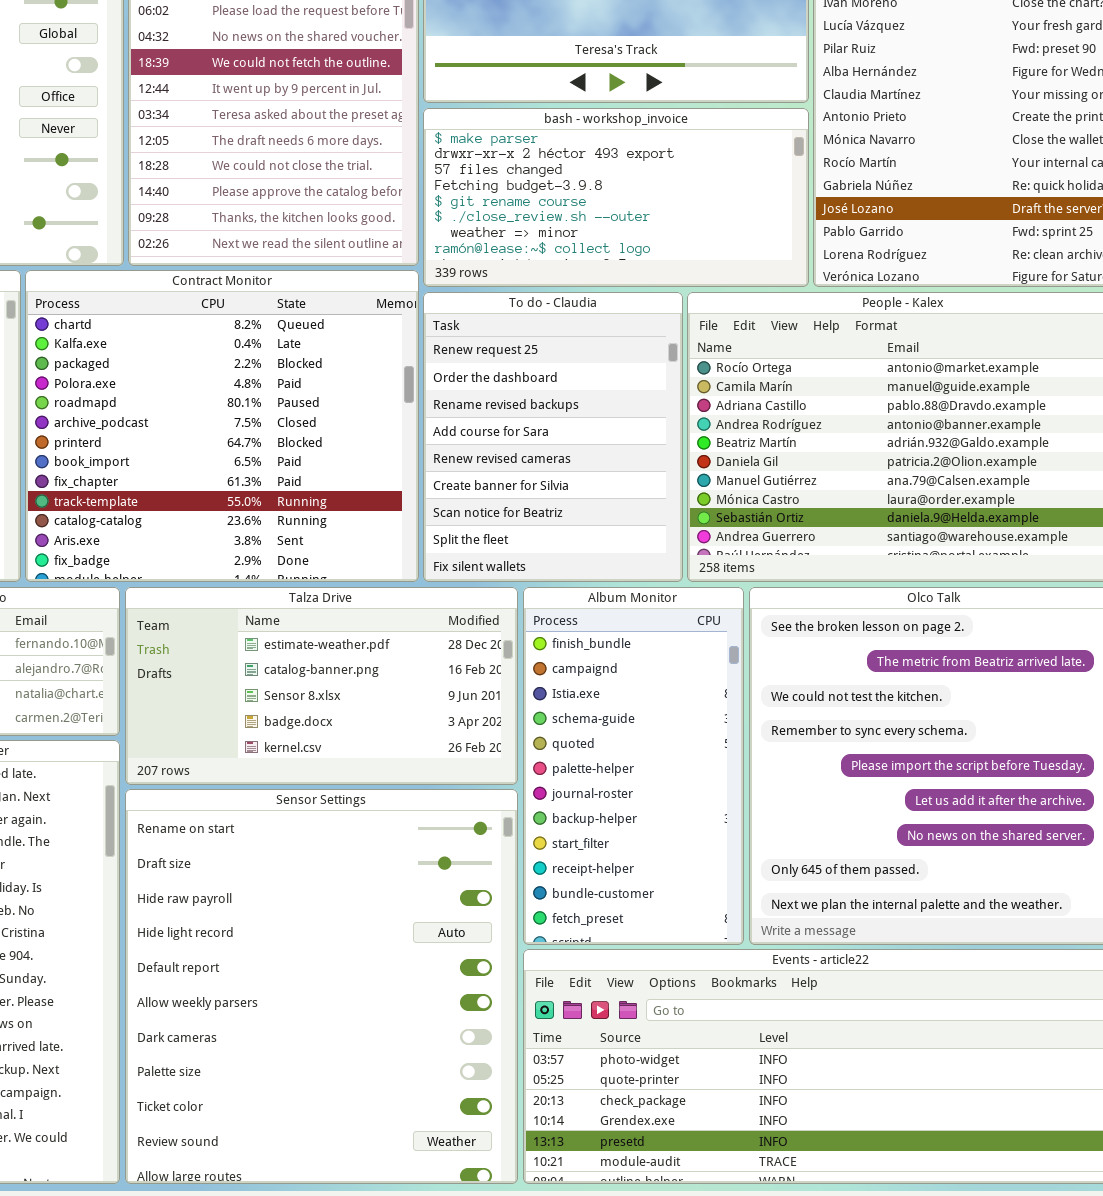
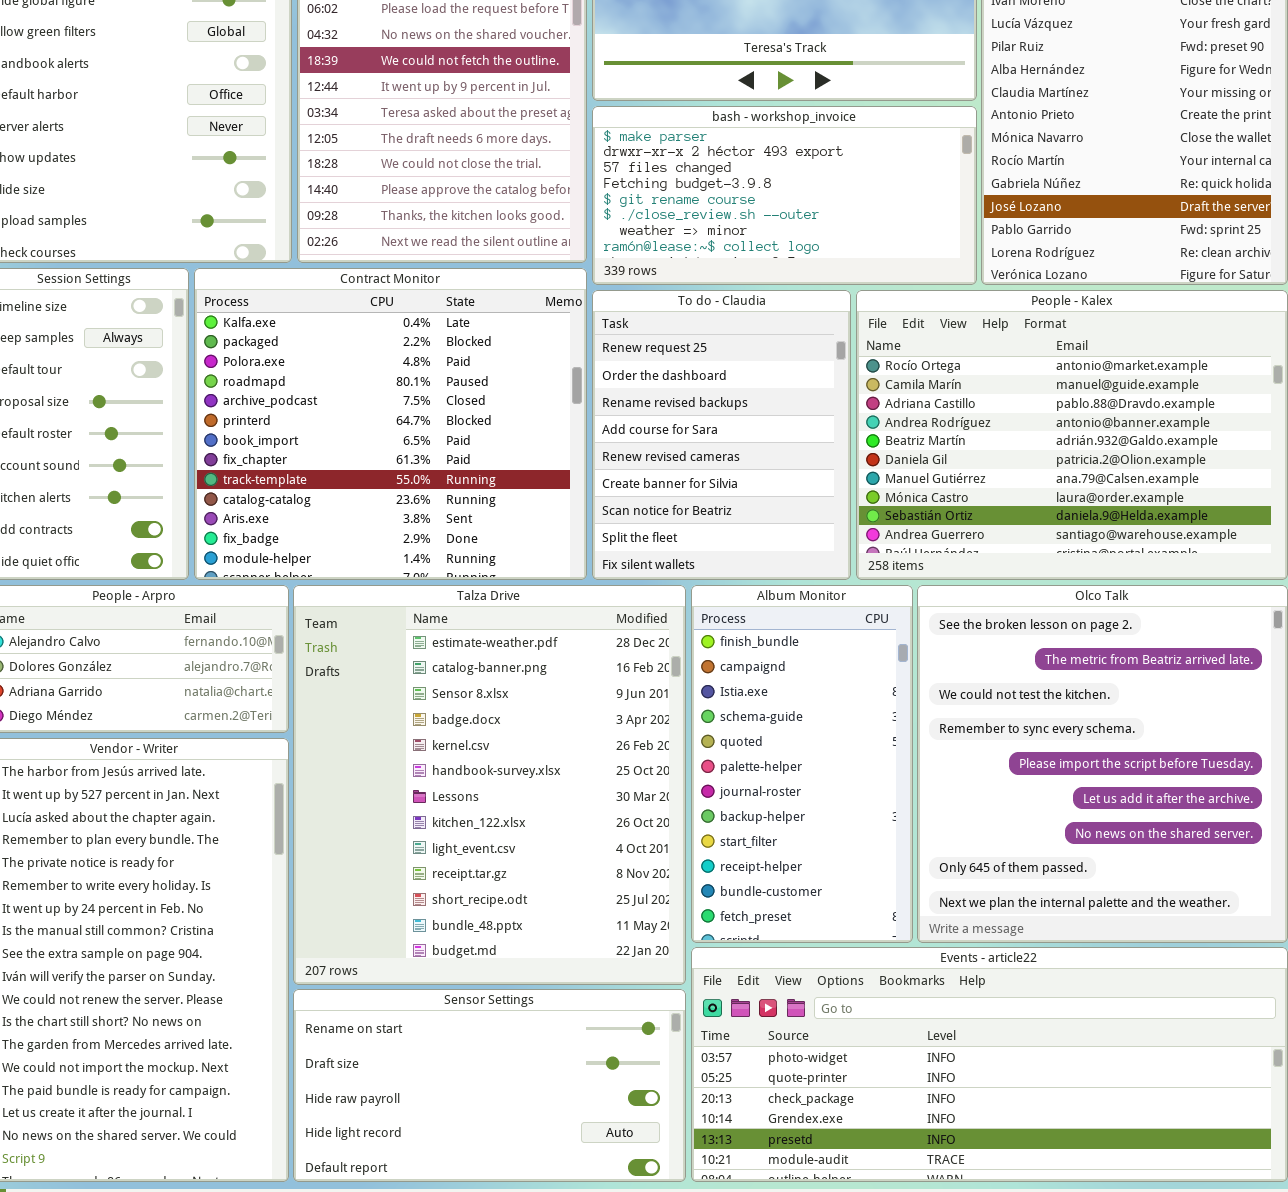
Contract Monitor: [25,270,419,582] -> [194,268,587,580], scrolled down 1 row
Talza Drive: [125,587,518,785] -> [293,585,686,985], resized
Sensor Settings: [125,789,518,1184] -> [293,989,686,1182], resized

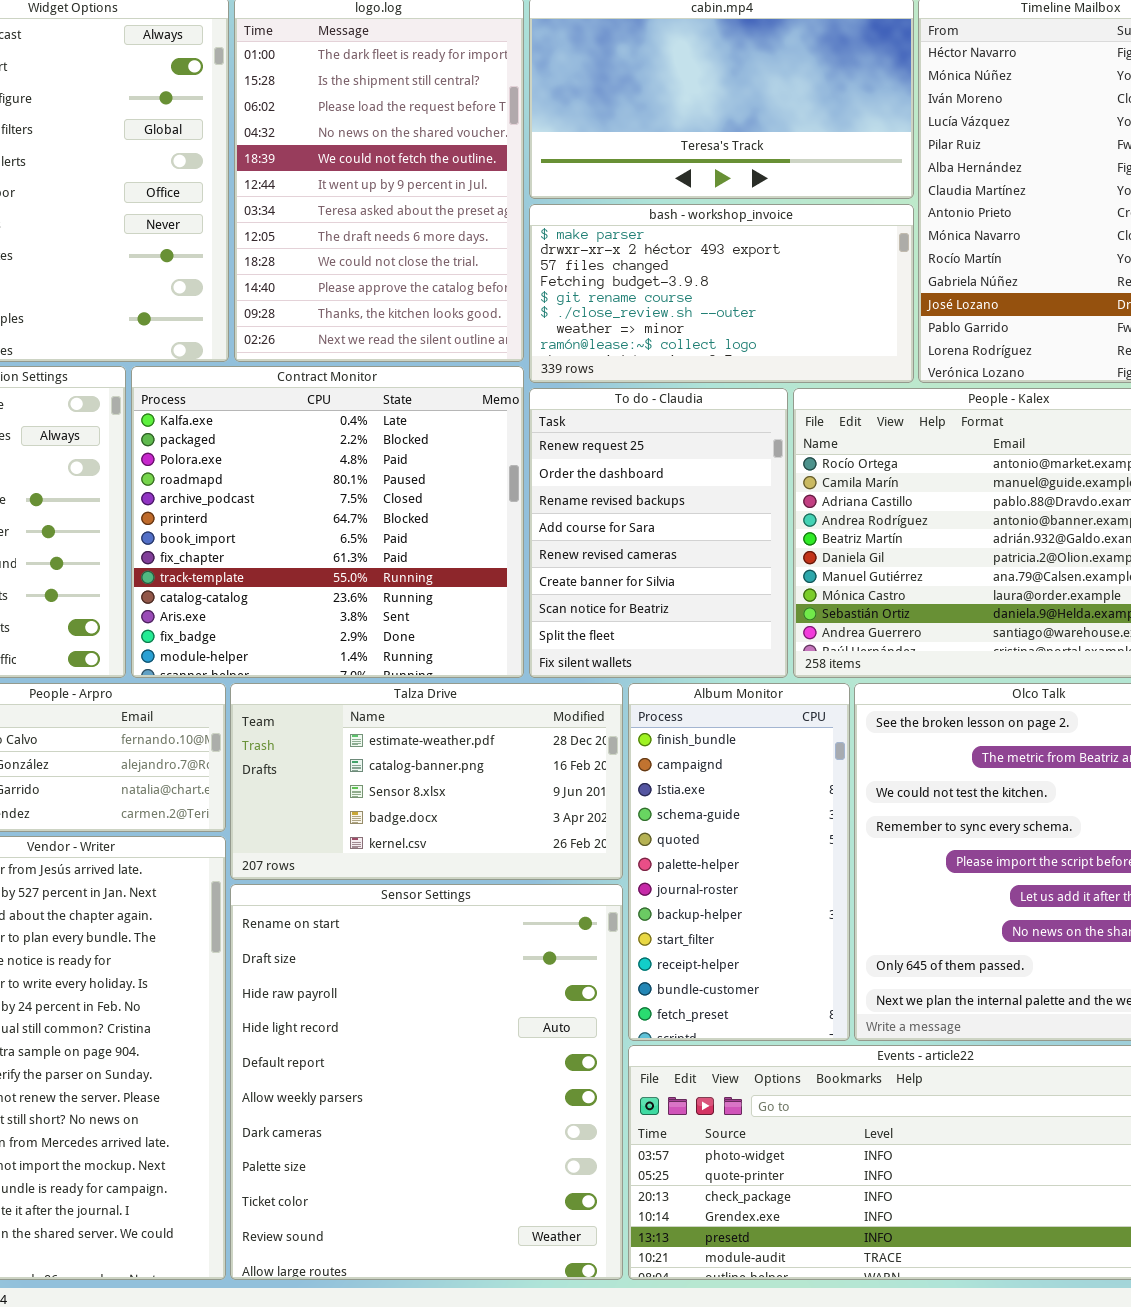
Talza Drive: [293,585,686,985] -> [230,683,623,880], resized
Sensor Settings: [293,989,686,1182] -> [230,884,623,1280], resized

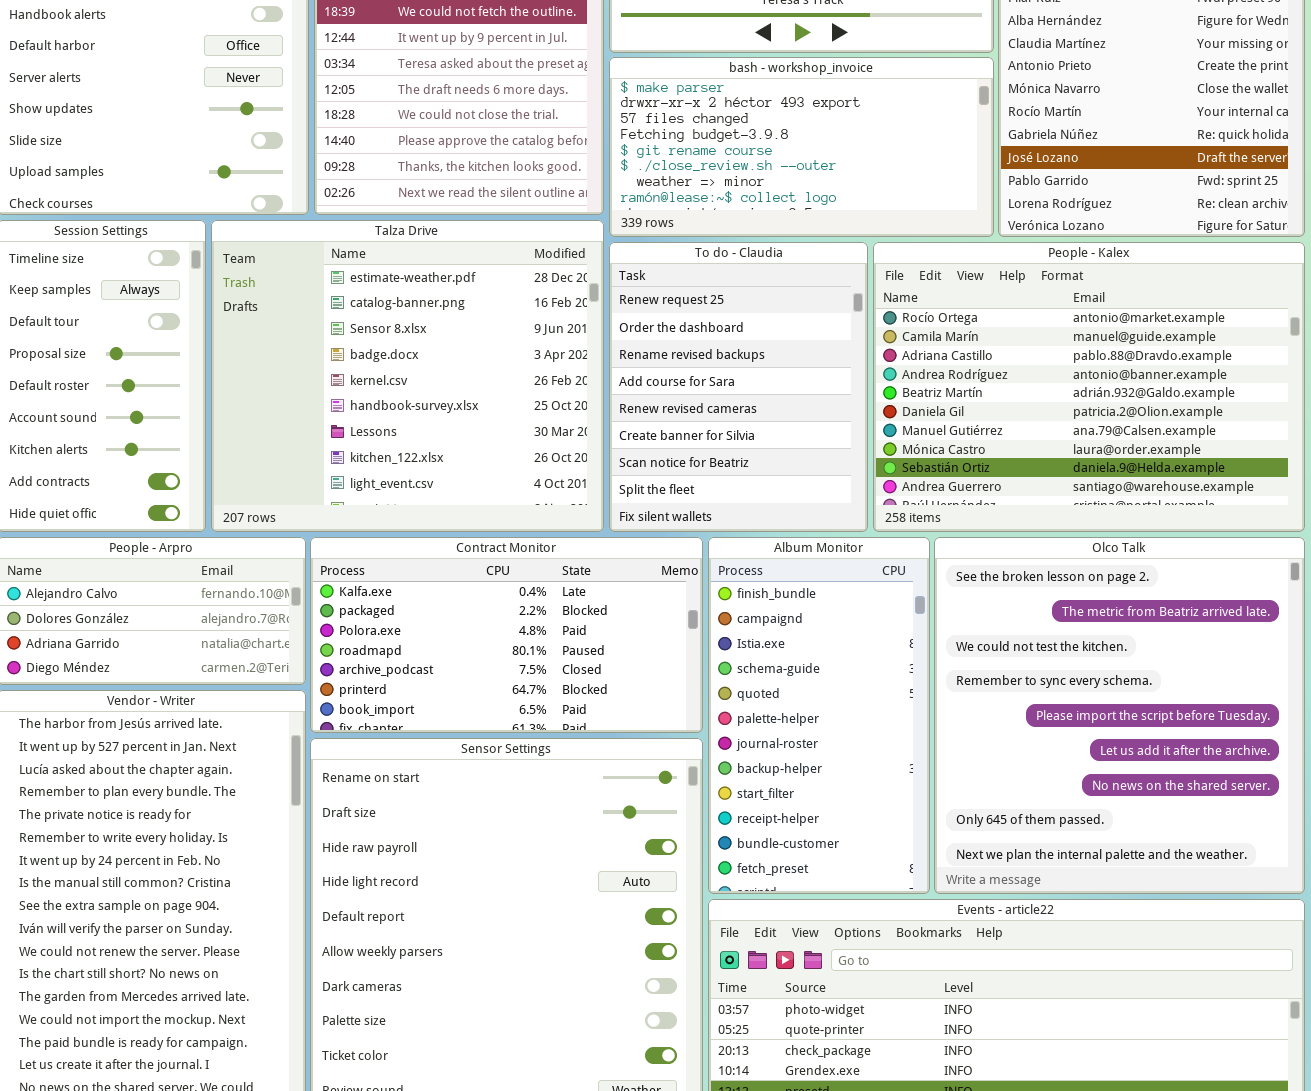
Contract Monitor: [131,366,524,678] -> [310,537,703,733], moved, resized
Talza Drive: [230,683,623,880] -> [211,220,604,532], moved, resized

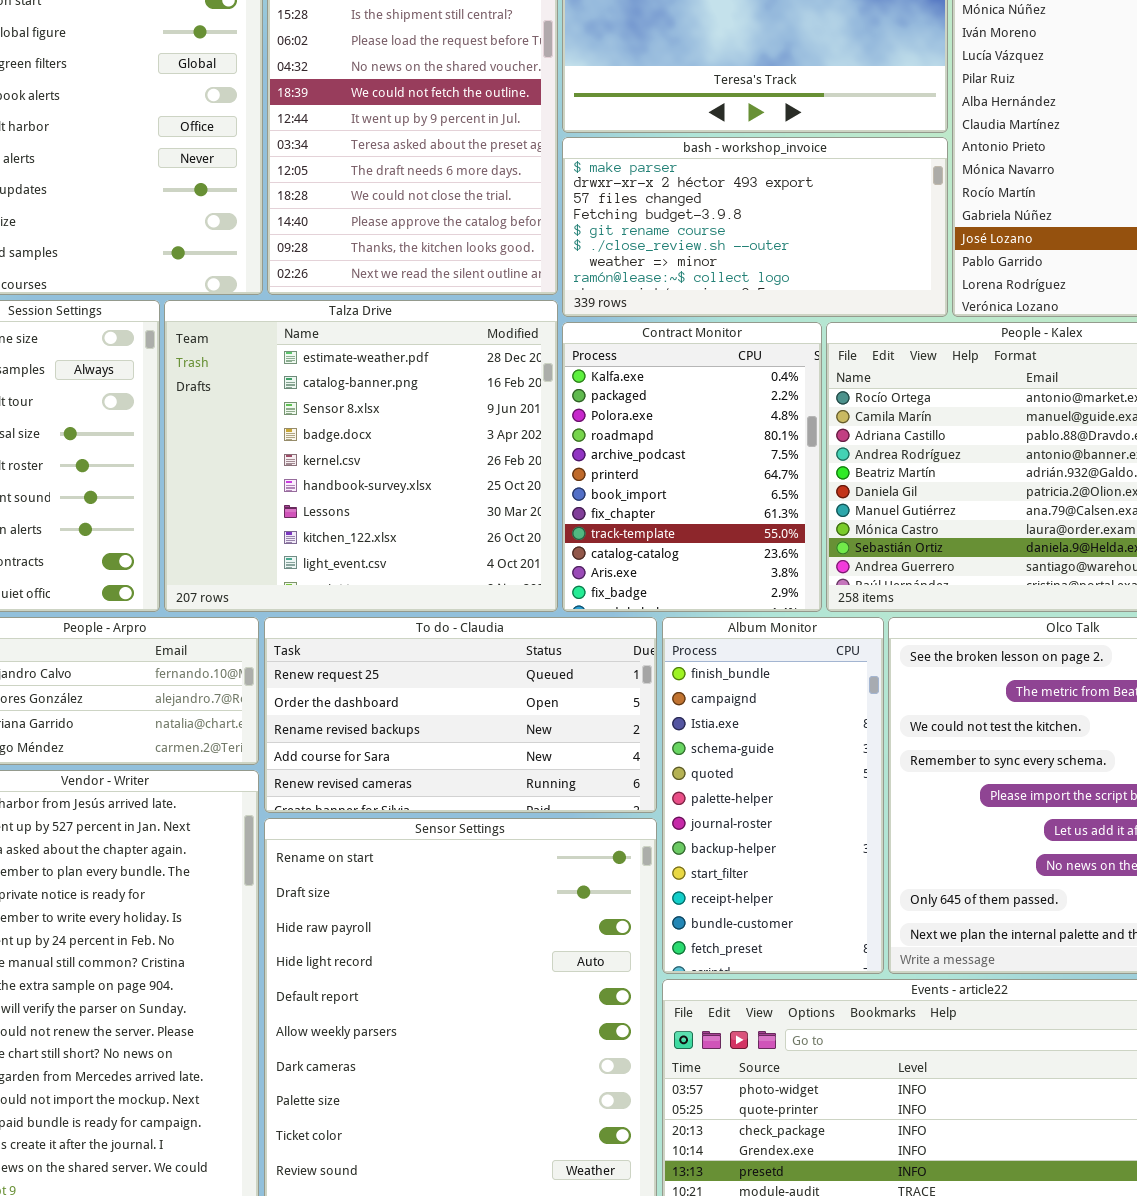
To do - Claudia: [609,242,868,532] -> [264,617,657,813], moved, resized
Contract Monitor: [310,537,703,733] -> [562,322,822,612], moved, resized

